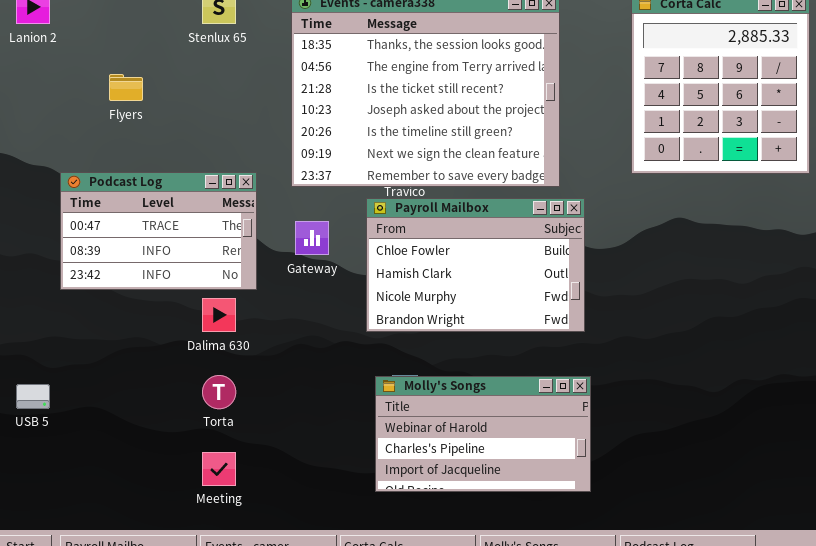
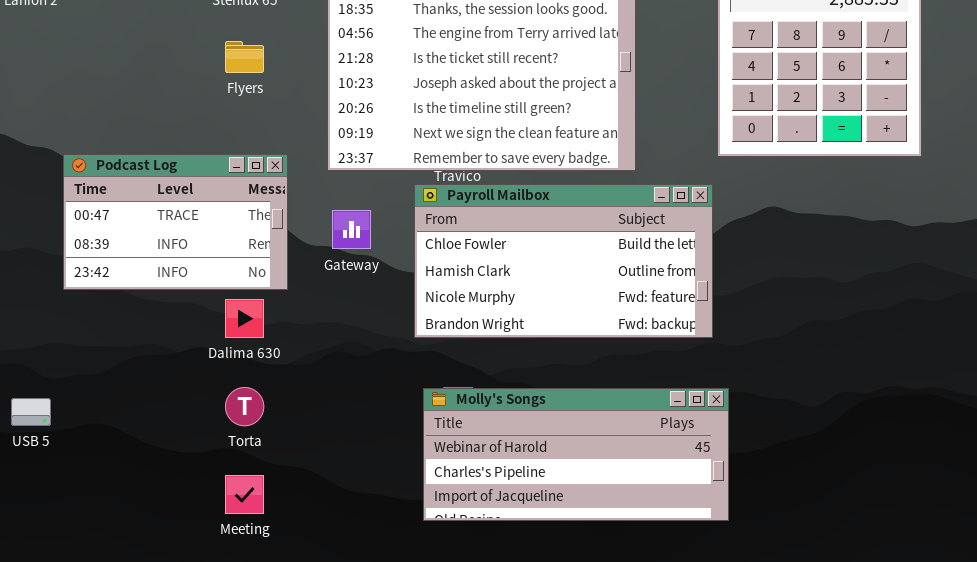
Flyers: [109,74,143,101] -> [225,41,264,73], moved
Payroll Mailbox: [366,198,585,332] -> [414,184,713,338], resized
Molly's Songs: [375,376,591,492] -> [423,388,729,521], resized

